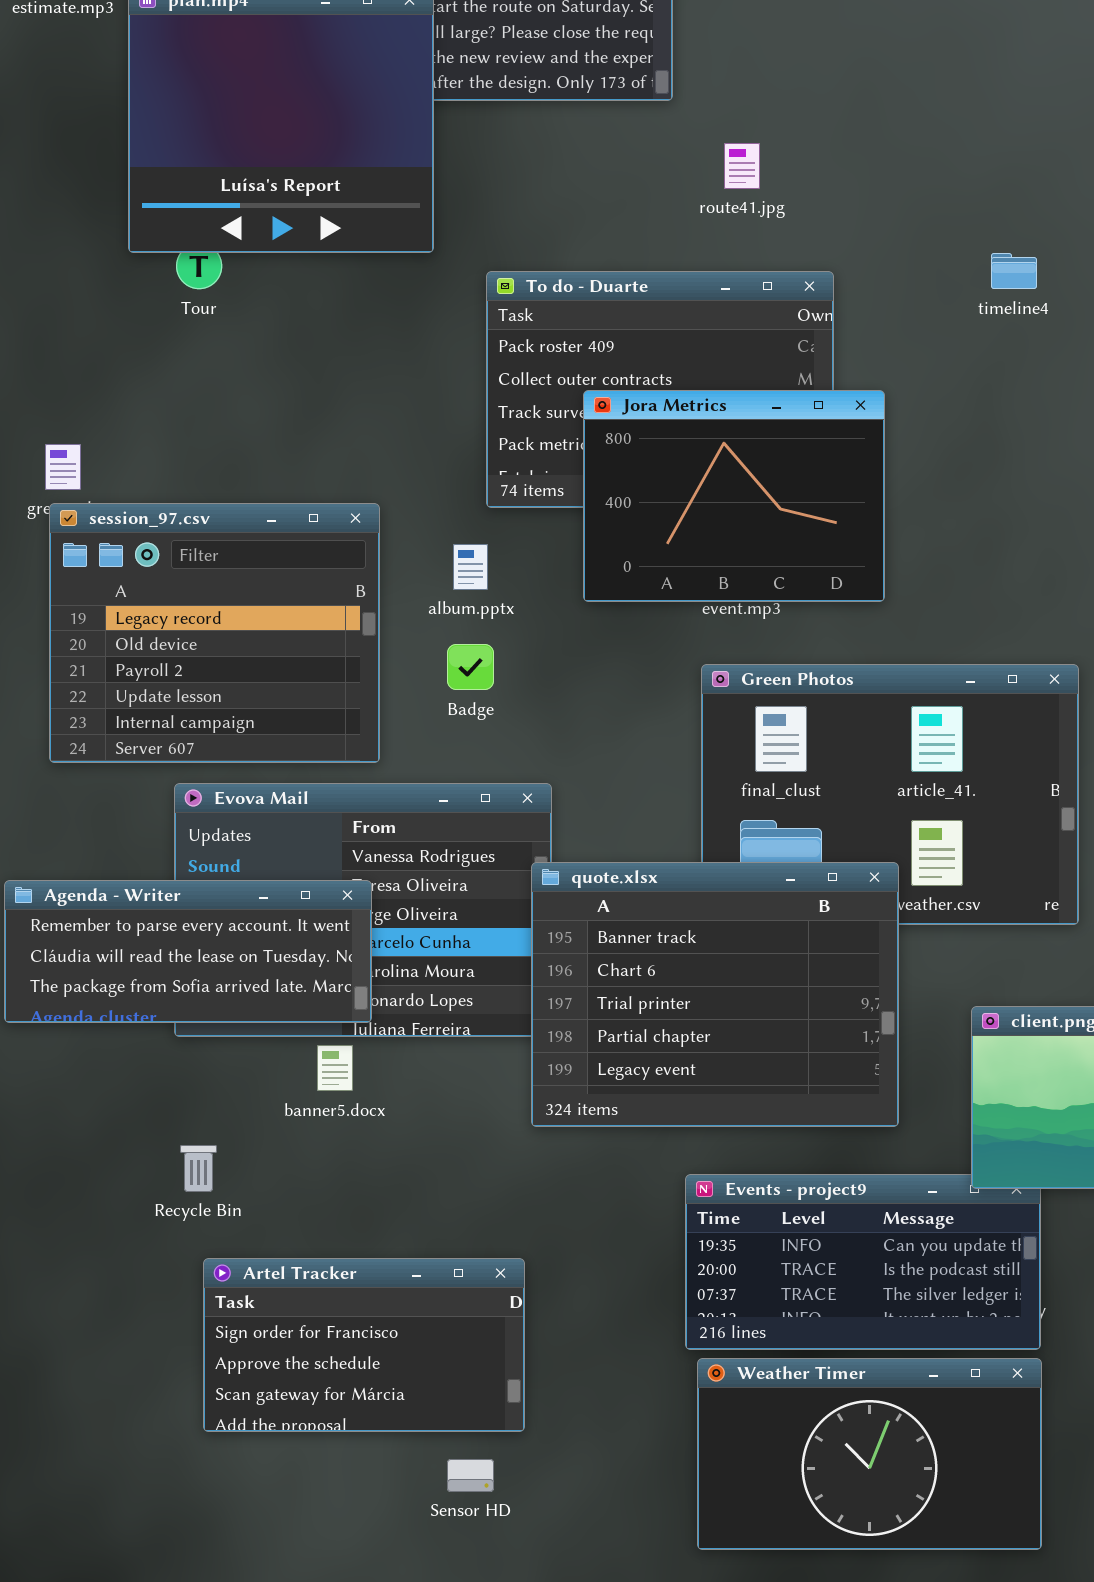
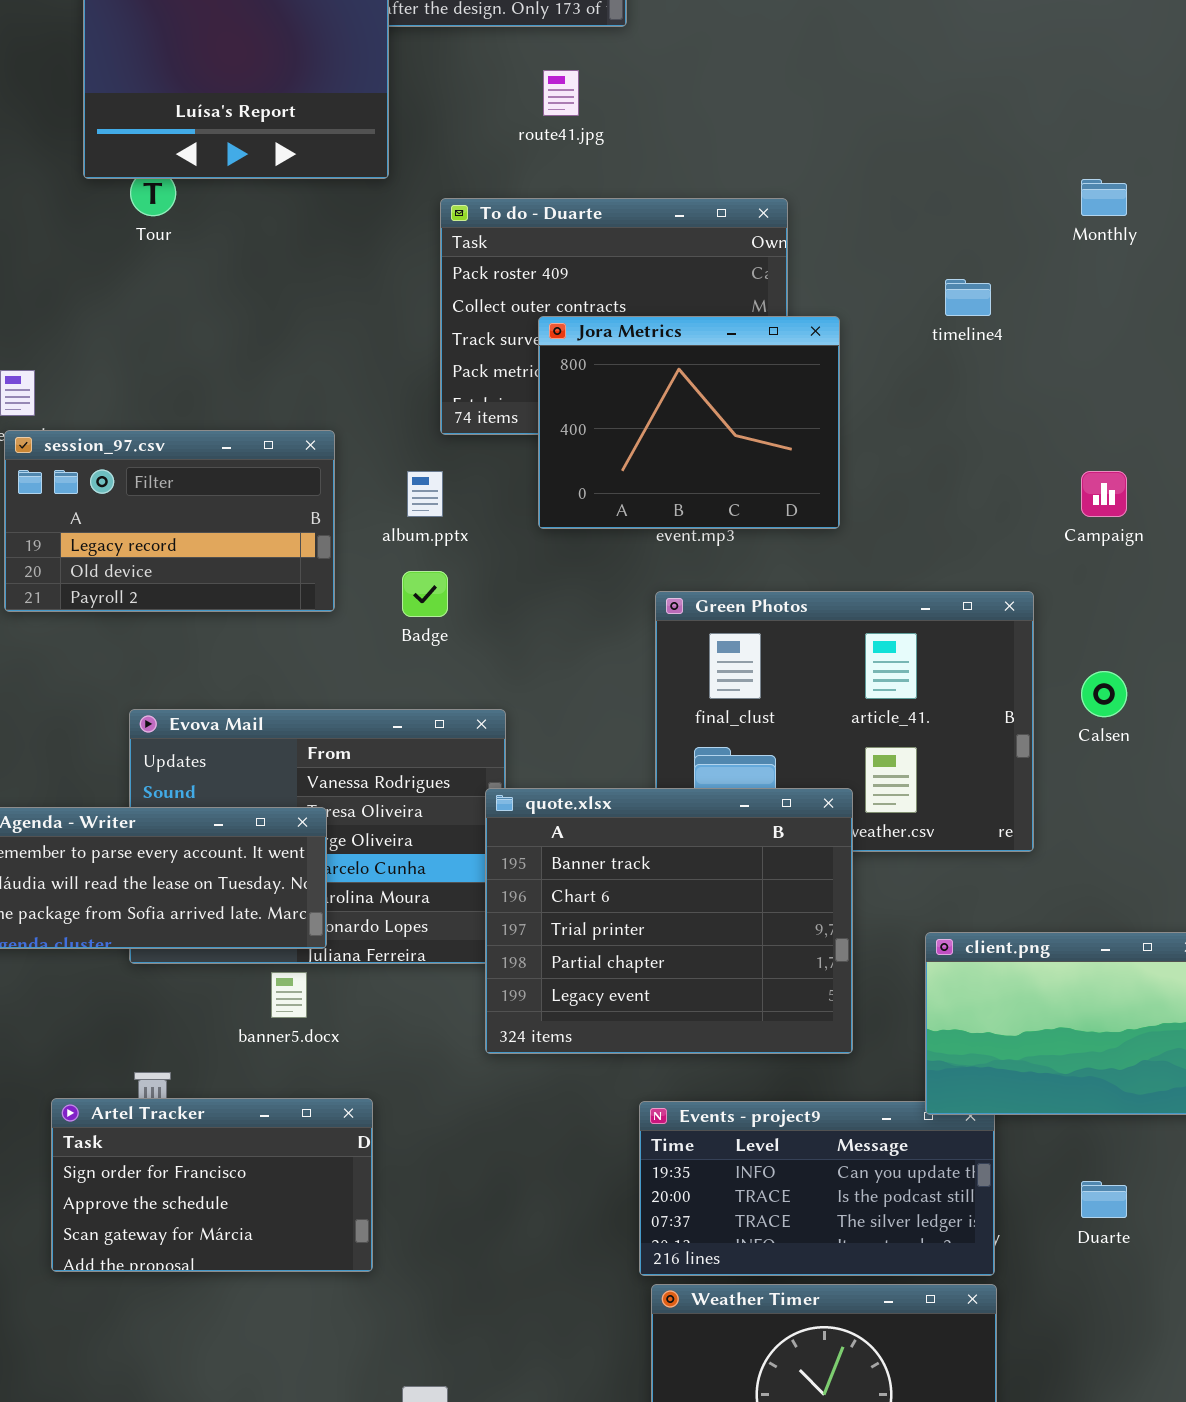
route41.jpg: [724,143,760,189] -> [543,70,579,116], moved
timeline4: [991,253,1037,289] -> [945,279,991,316], moved
session_97.csv: [49,503,380,763] -> [4,430,335,612], resized
Artel Tracker: [203,1258,525,1432] -> [51,1098,373,1272], moved

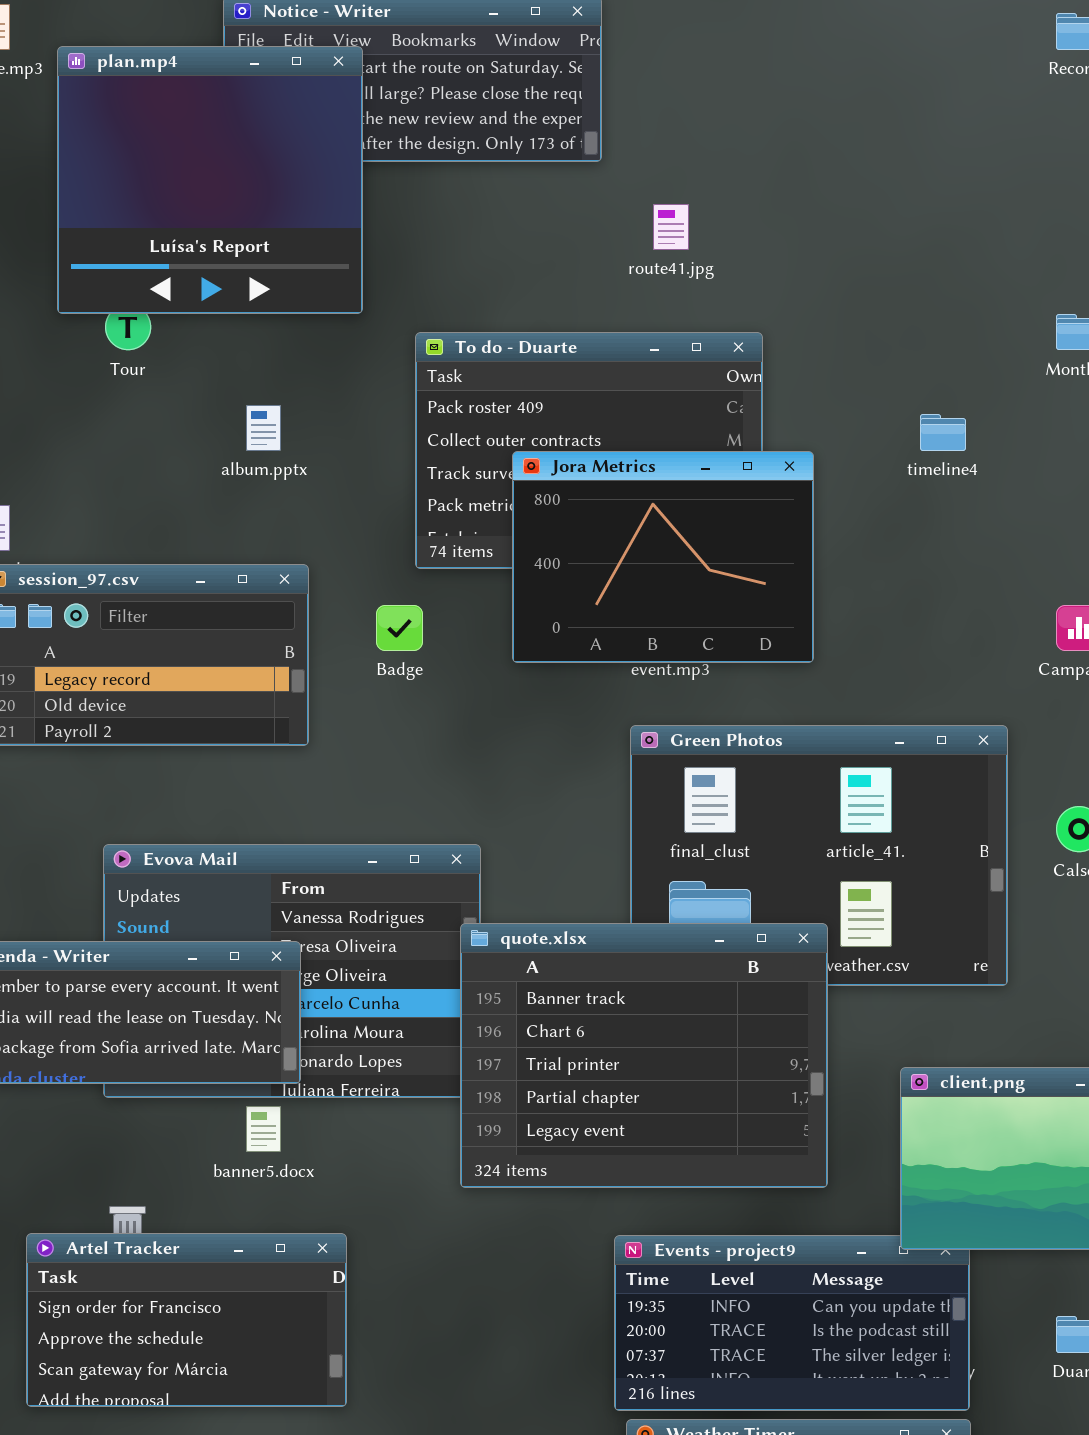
route41.jpg: [543,70,579,116] -> [653,204,689,250], moved
album.pptx: [407,471,443,517] -> [246,405,281,451], moved
Badge: [402,571,448,617] -> [376,605,423,651], moved

